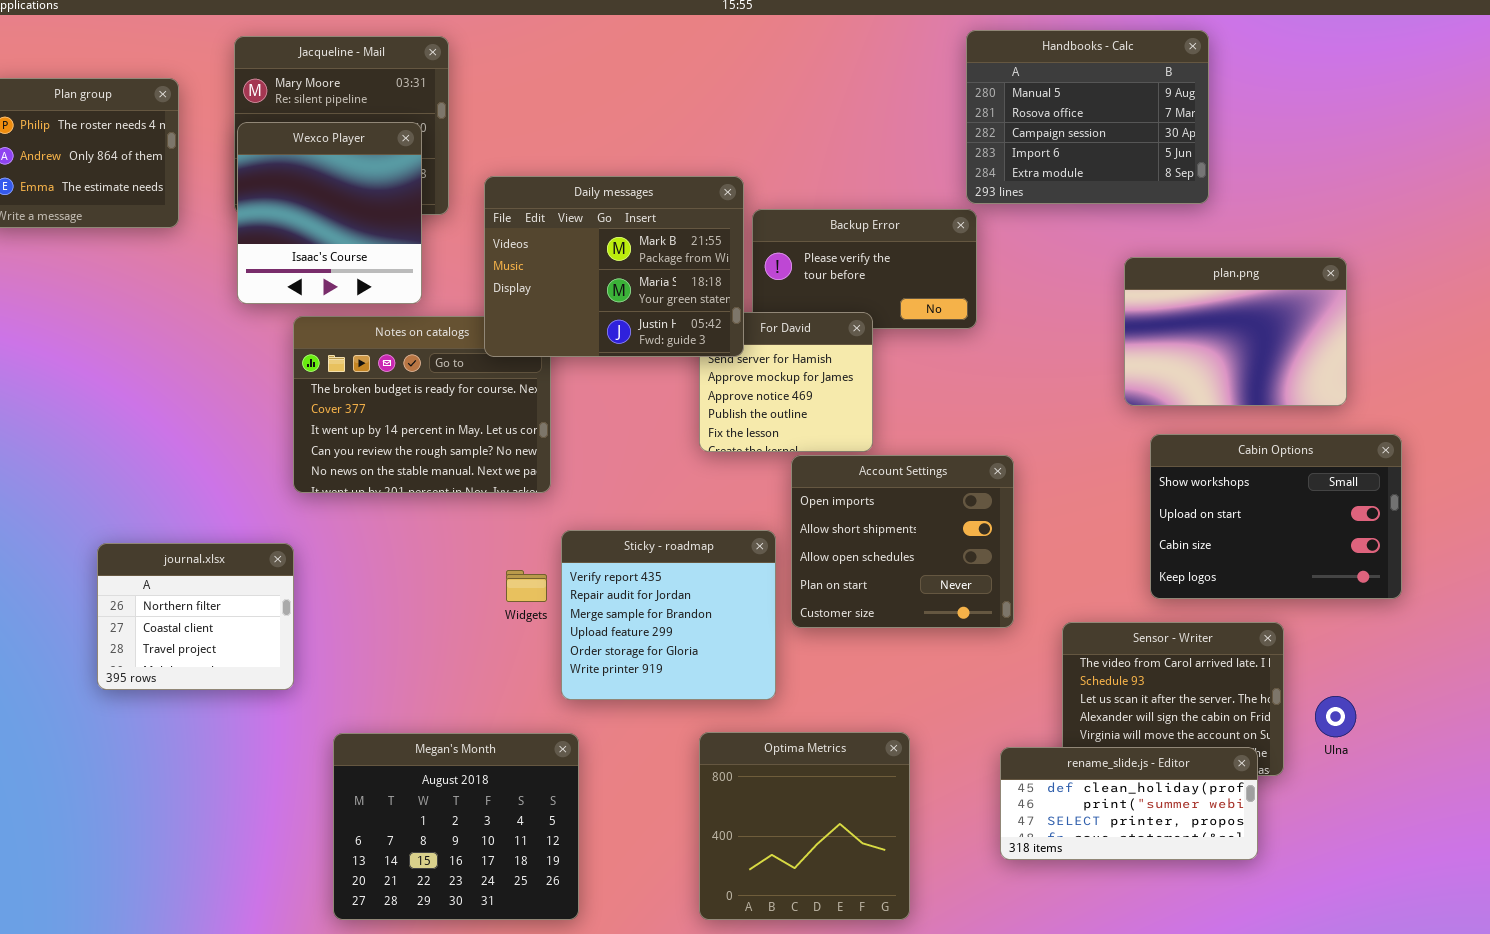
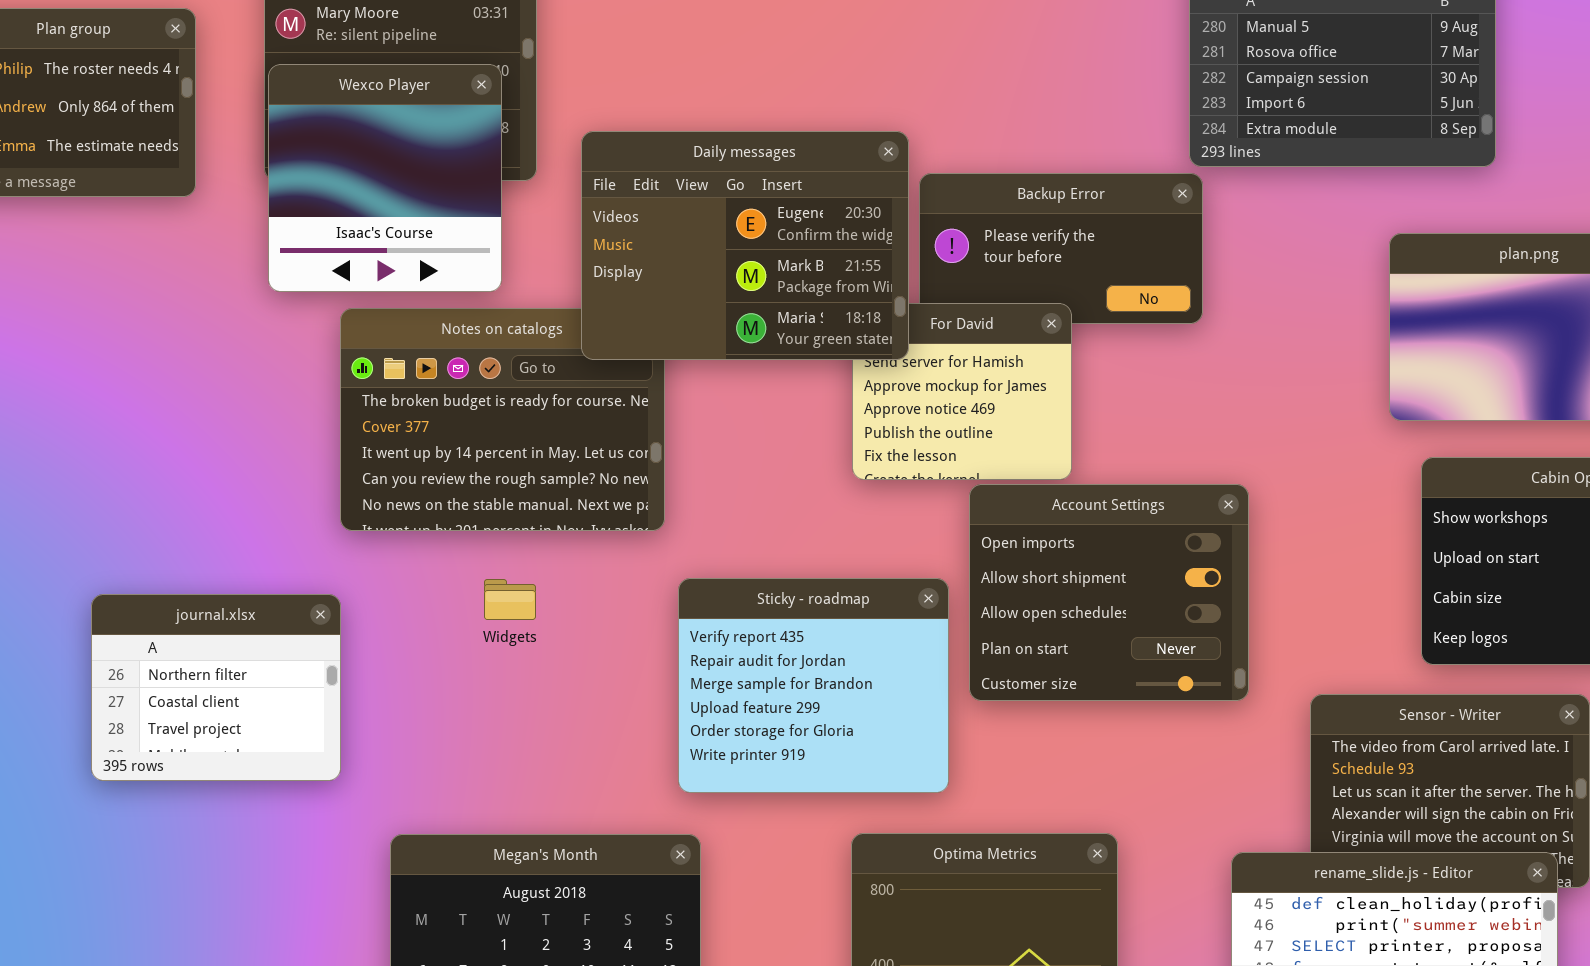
Daily messages: [484,176,744,357] -> [581,131,909,360], scrolled up 1 row
Widgets: [506,570,547,602] -> [484,579,536,620], moved

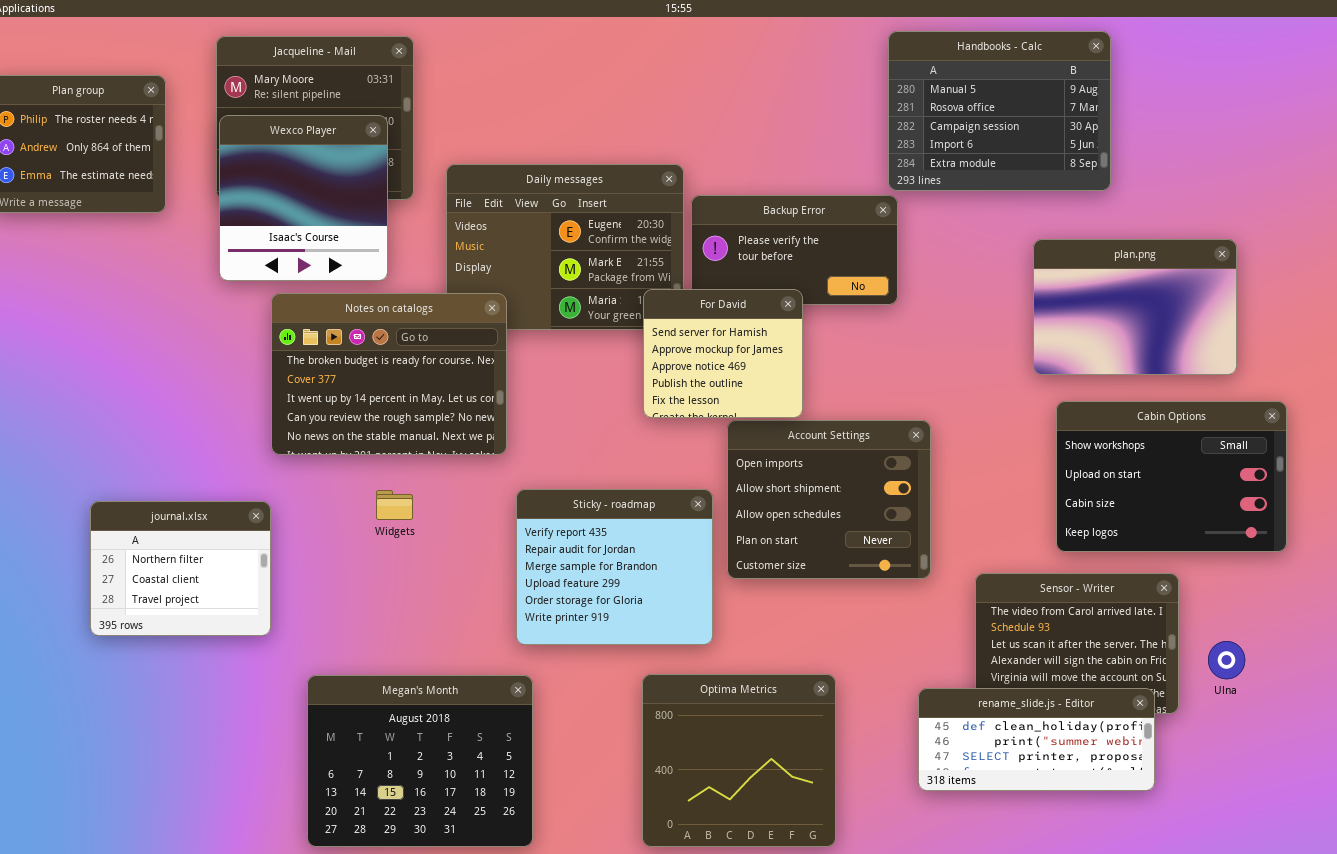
For David: [852,303,1072,480] -> [643,289,803,418], raised
Notes on catalogs: [340,308,665,531] -> [271,293,507,455], raised

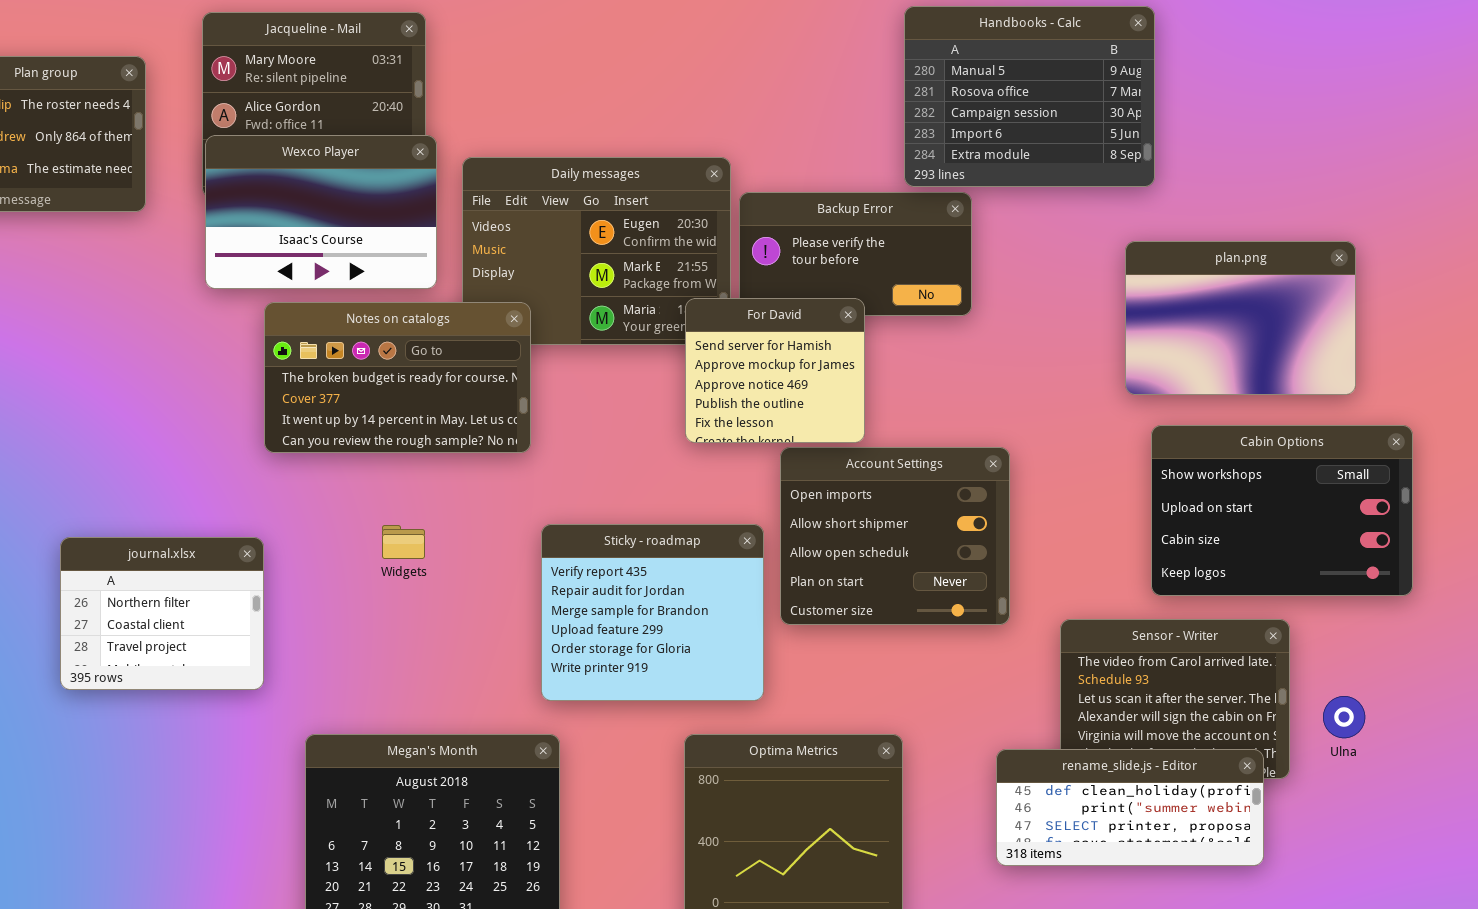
Handbooks - Calc: [888,31,1111,191] -> [904,6,1155,187], moved
Wexco Player: [219,115,388,281] -> [205,135,437,289], resized
Notes on catalogs: [271,293,507,455] -> [264,302,531,453], resized

